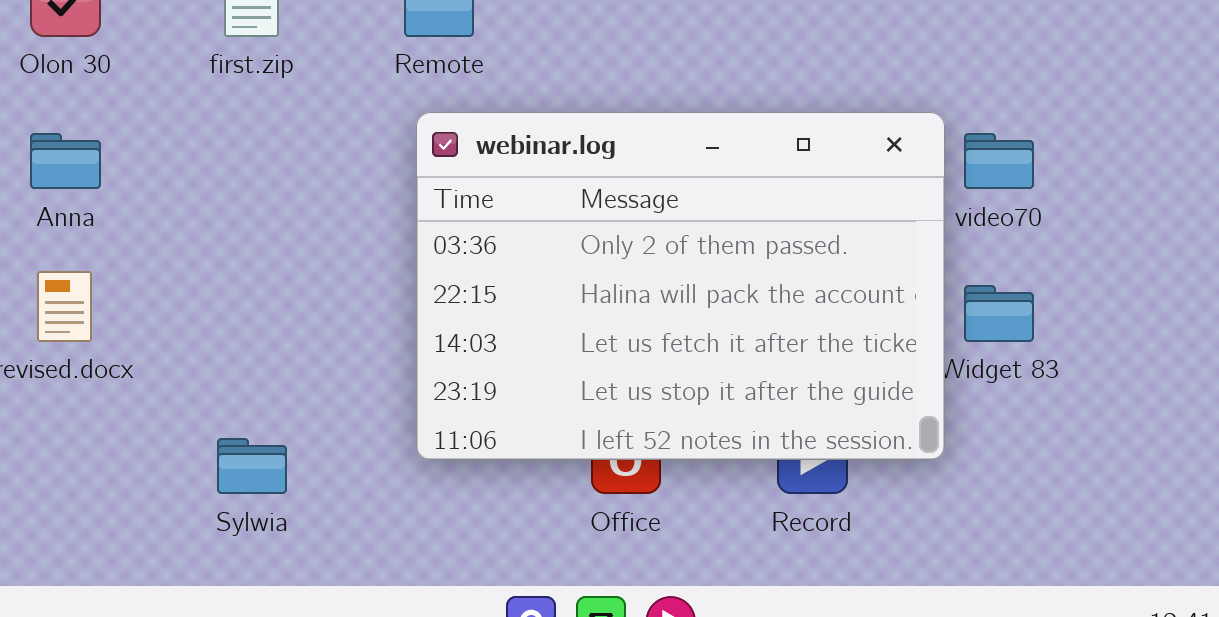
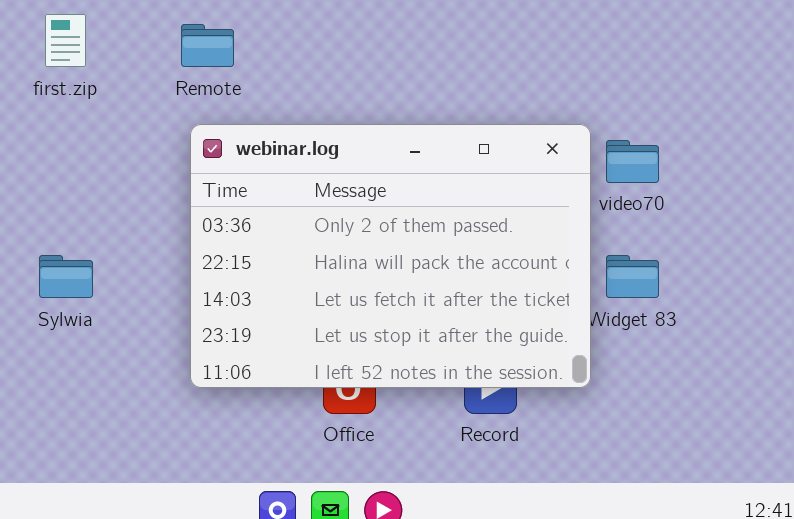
Sylwia: [217,438,287,494] -> [39,255,93,298], moved

